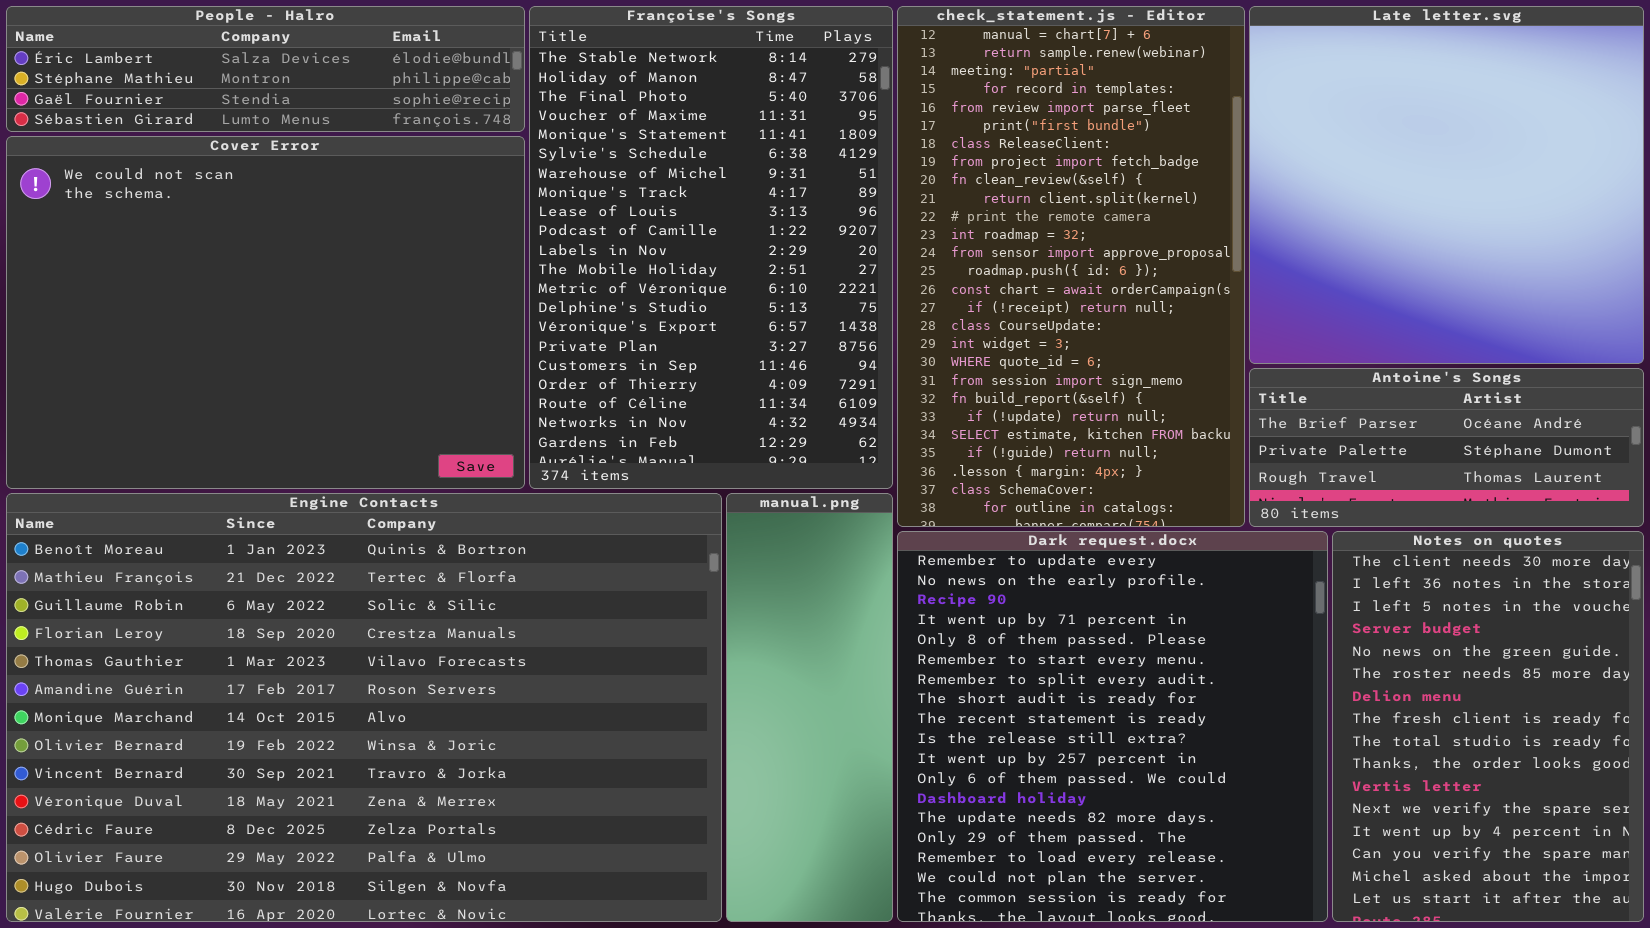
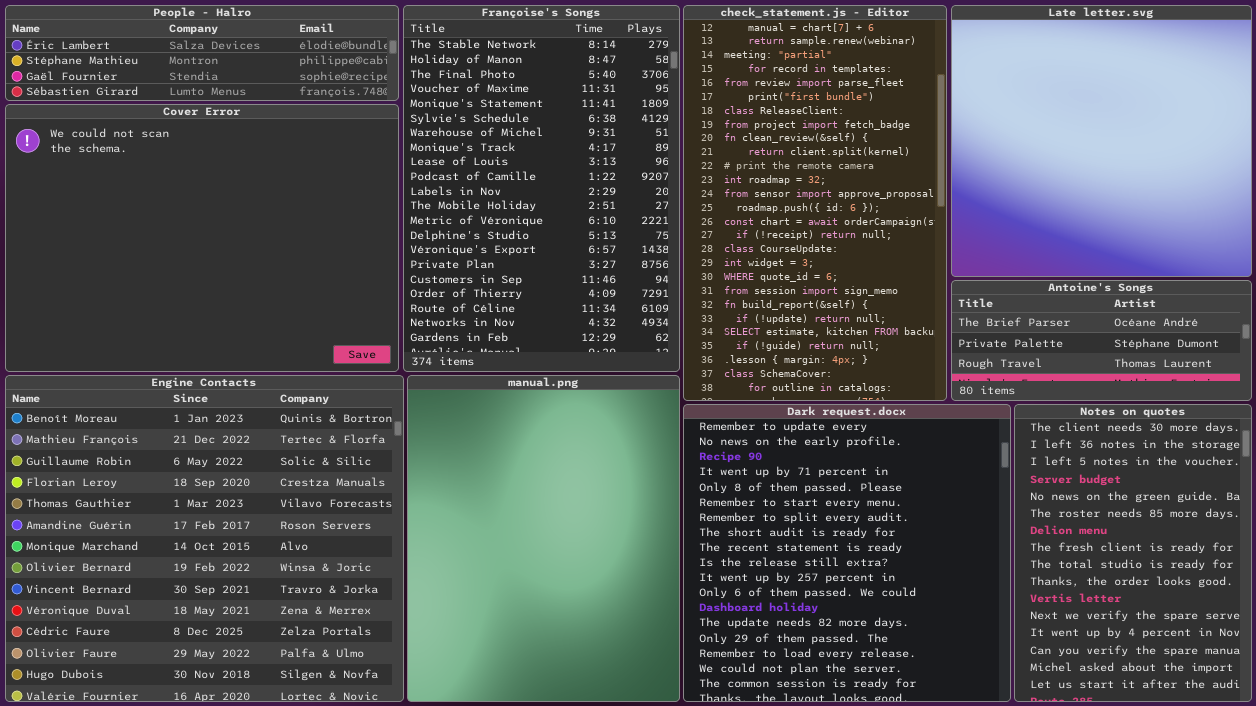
Engine Contacts: [6,493,722,922] -> [5,375,404,702], resized
manual.png: [726,493,893,922] -> [407,375,680,702], resized

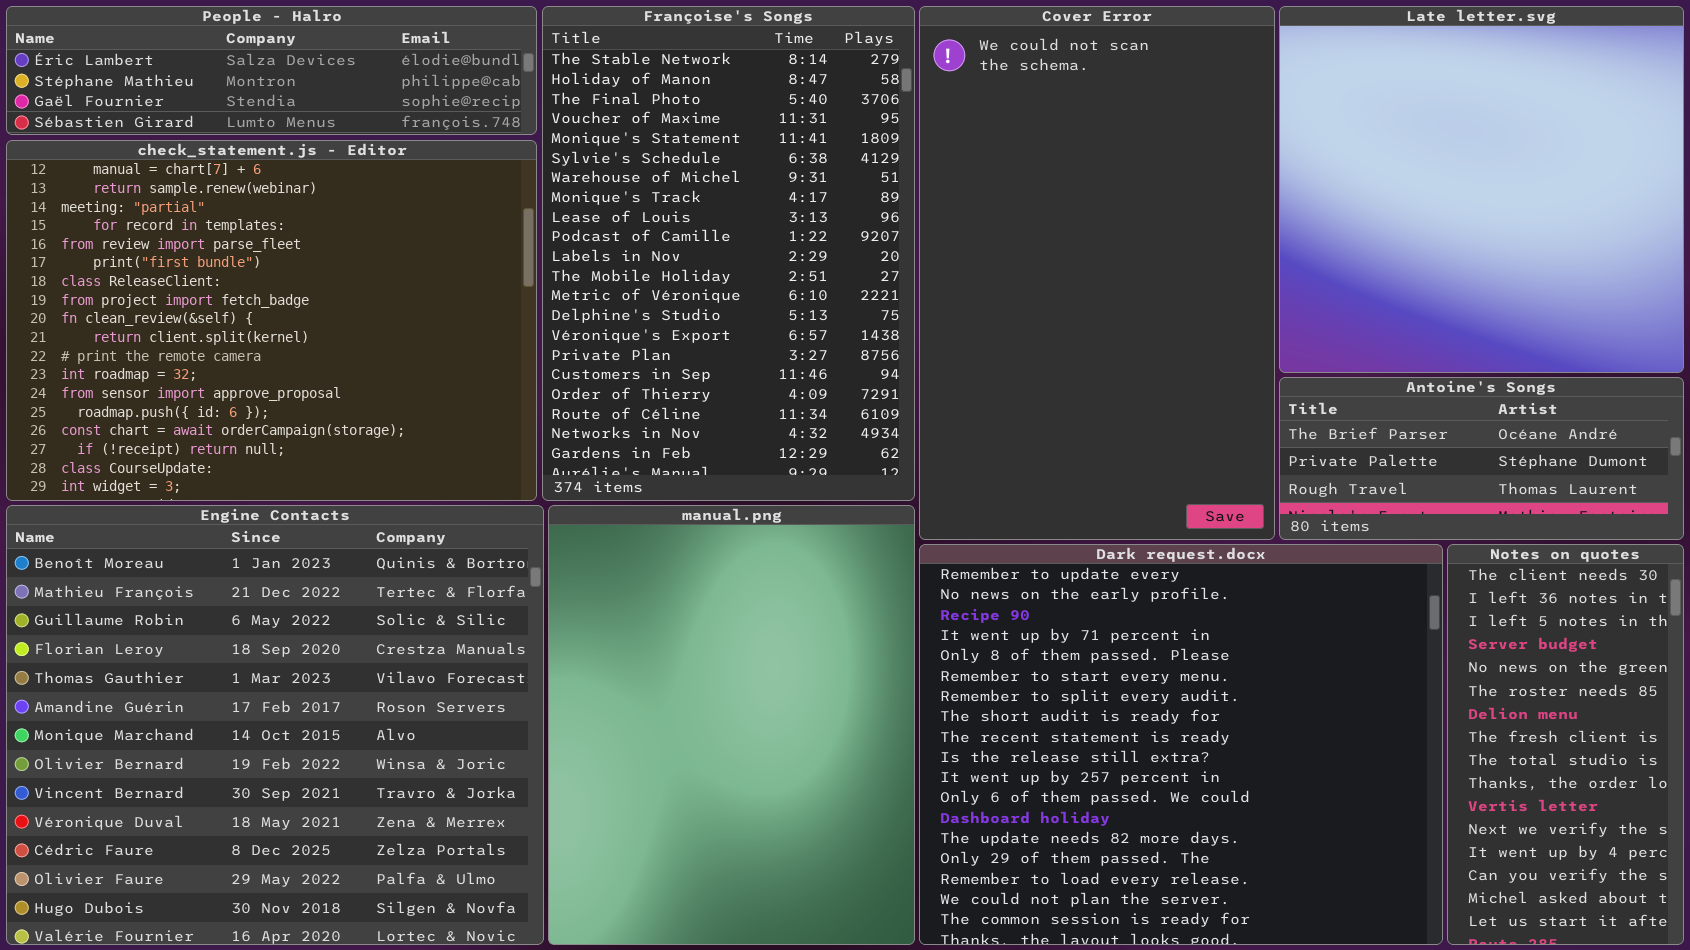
check_statement.js - Editor: [683,5,947,401] -> [6,140,537,501], moved, resized
Cover Error: [5,104,399,372] -> [919,6,1275,540], moved, resized
Dark request.docx: [683,404,1011,702] -> [919,544,1443,945], resized
Notes on quotes: [1014,404,1252,702] -> [1447,544,1684,945], resized

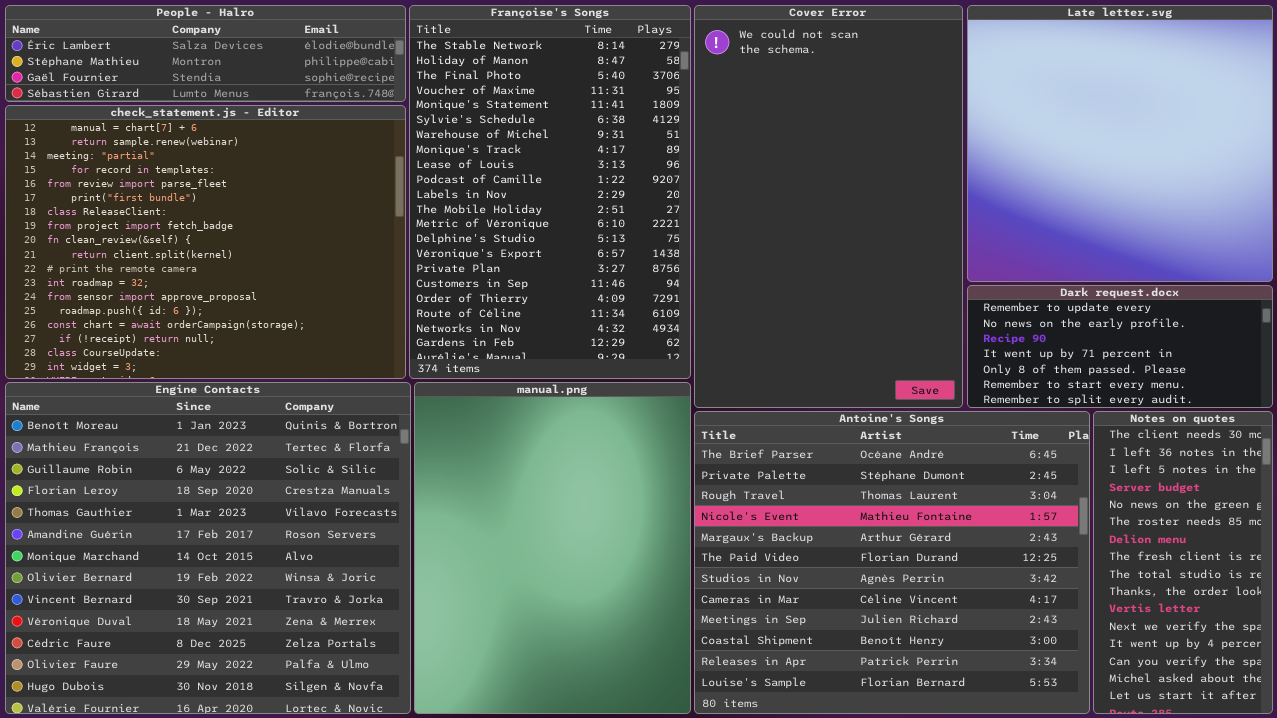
Antoine's Songs: [1279,377,1684,540] -> [694,411,1090,714], moved, resized
Dark request.docx: [919,544,1443,945] -> [967,285,1273,408], moved, resized

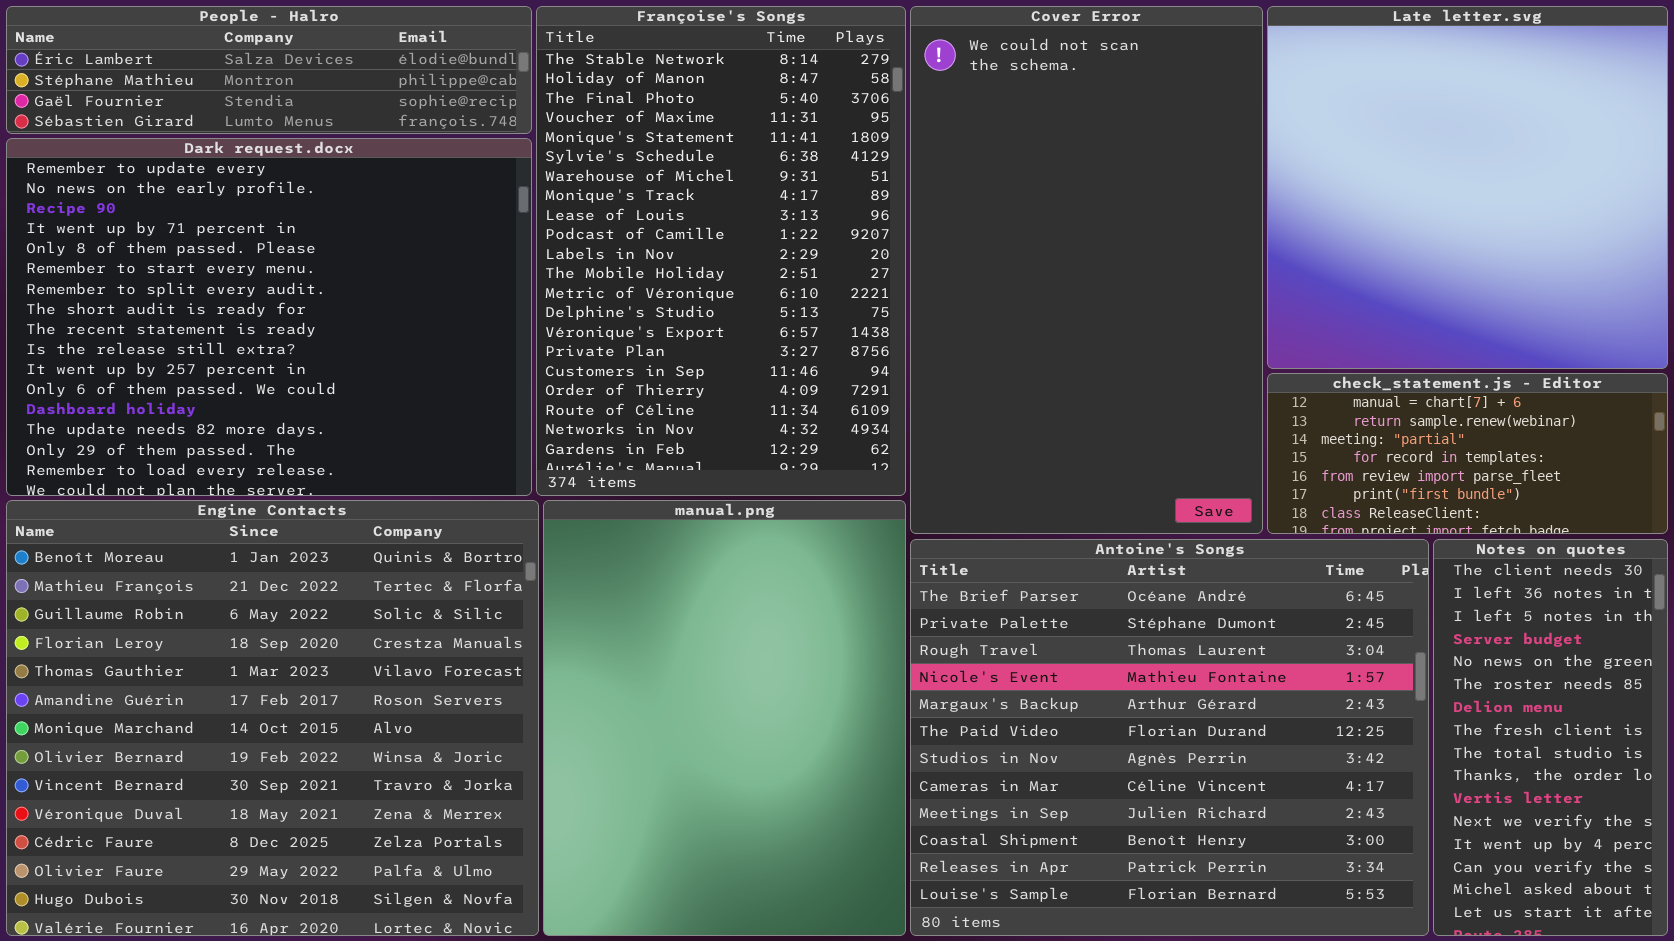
check_statement.js - Editor: [5,105,406,379] -> [1267,373,1668,534], moved, resized
Dark request.docx: [967,285,1273,408] -> [6,138,532,496], moved, resized

